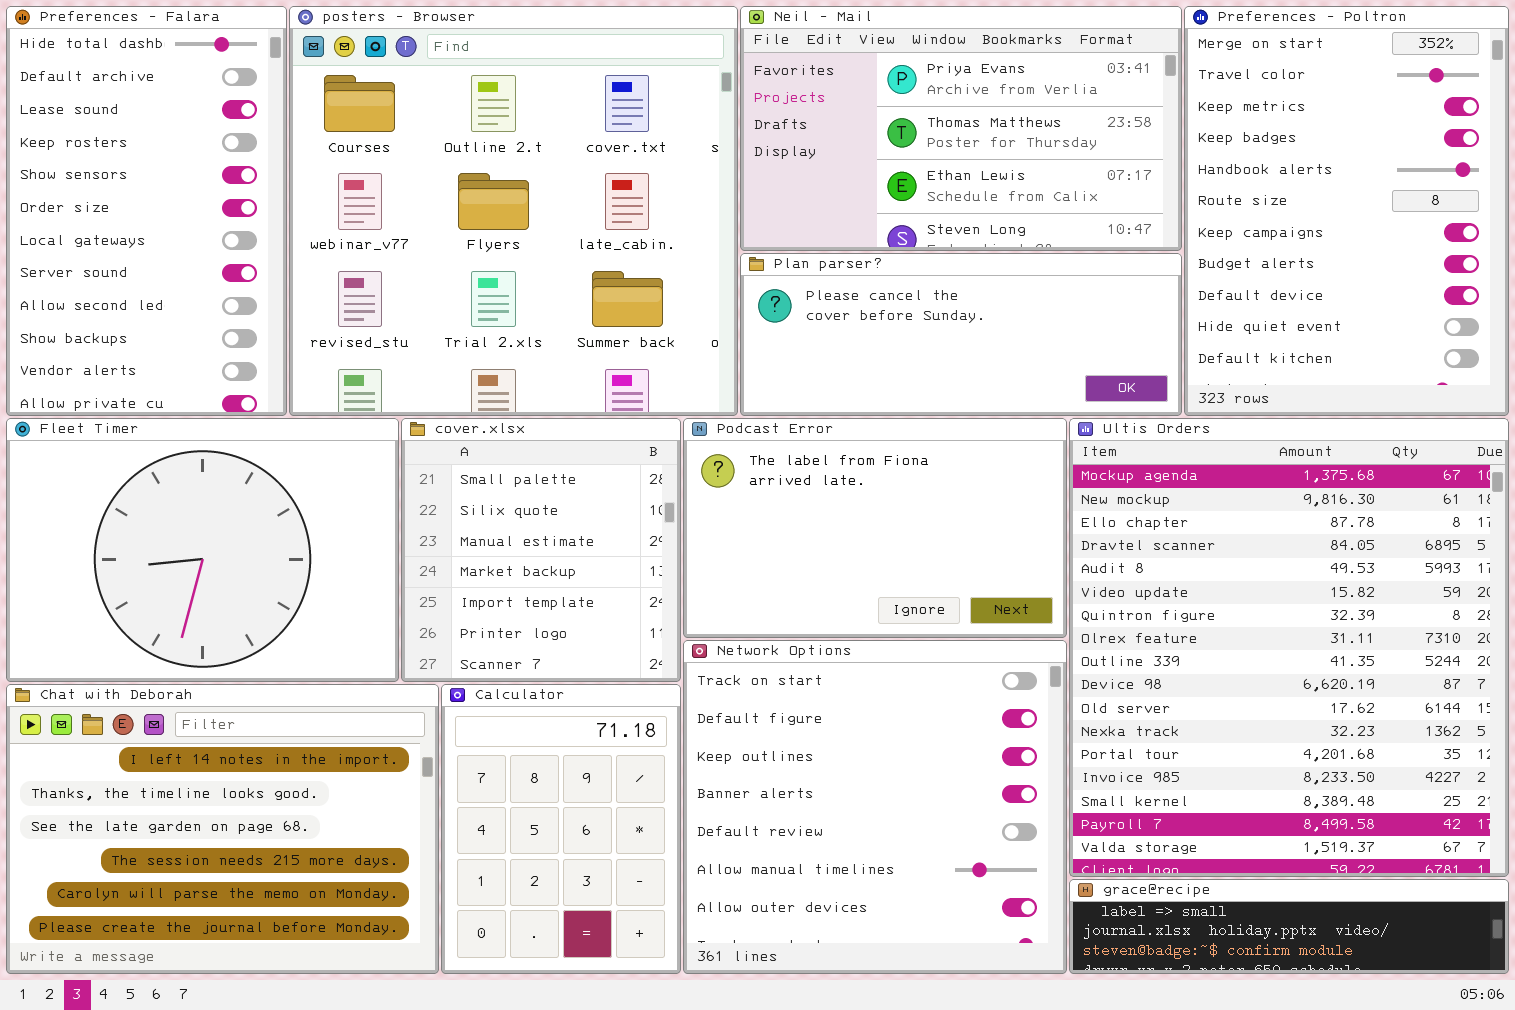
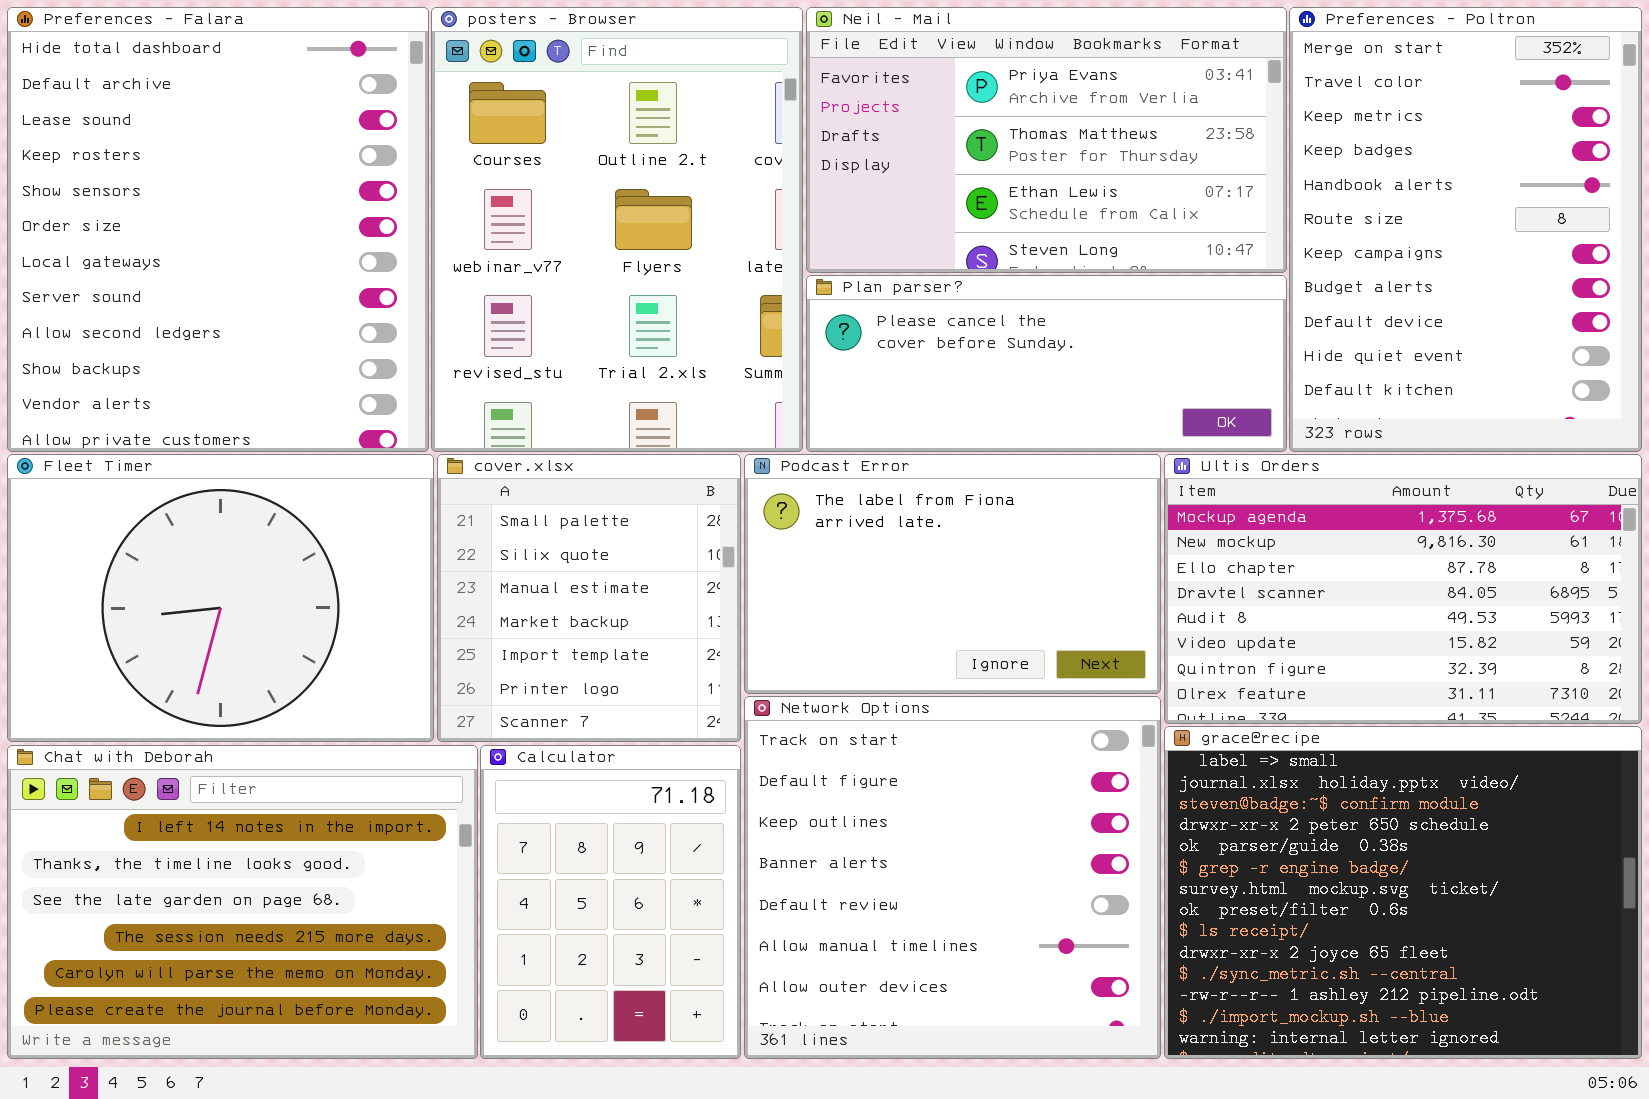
Preferences - Falara: [6,6,287,416] -> [7,7,429,452], resized
posters - Browser: [289,6,738,416] -> [431,7,803,452], resized
Ultis Orders: [1069,418,1509,877] -> [1164,454,1642,724], resized
grace@recipe: [1069,879,1509,974] -> [1164,726,1642,1059], resized

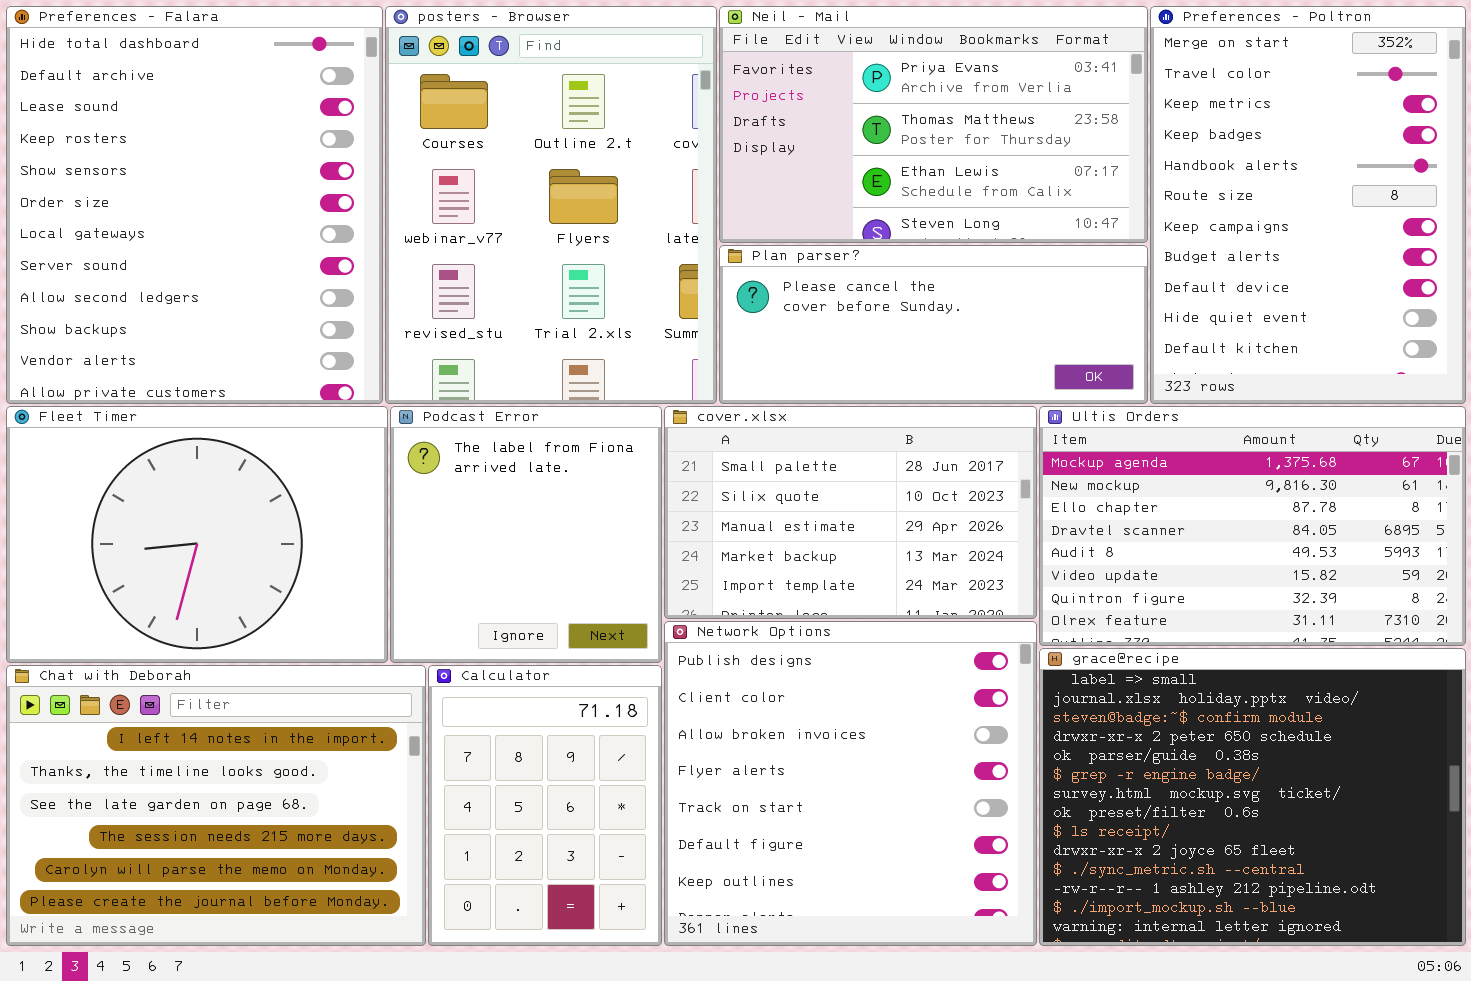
cover.xlsx: [437,454,741,742] -> [664,406,1037,619], moved, resized
Podcast Error: [744,454,1161,694] -> [390,406,662,663], moved, resized
Network Options: [744,696,1161,1059] -> [664,621,1037,946], scrolled up 4 rows

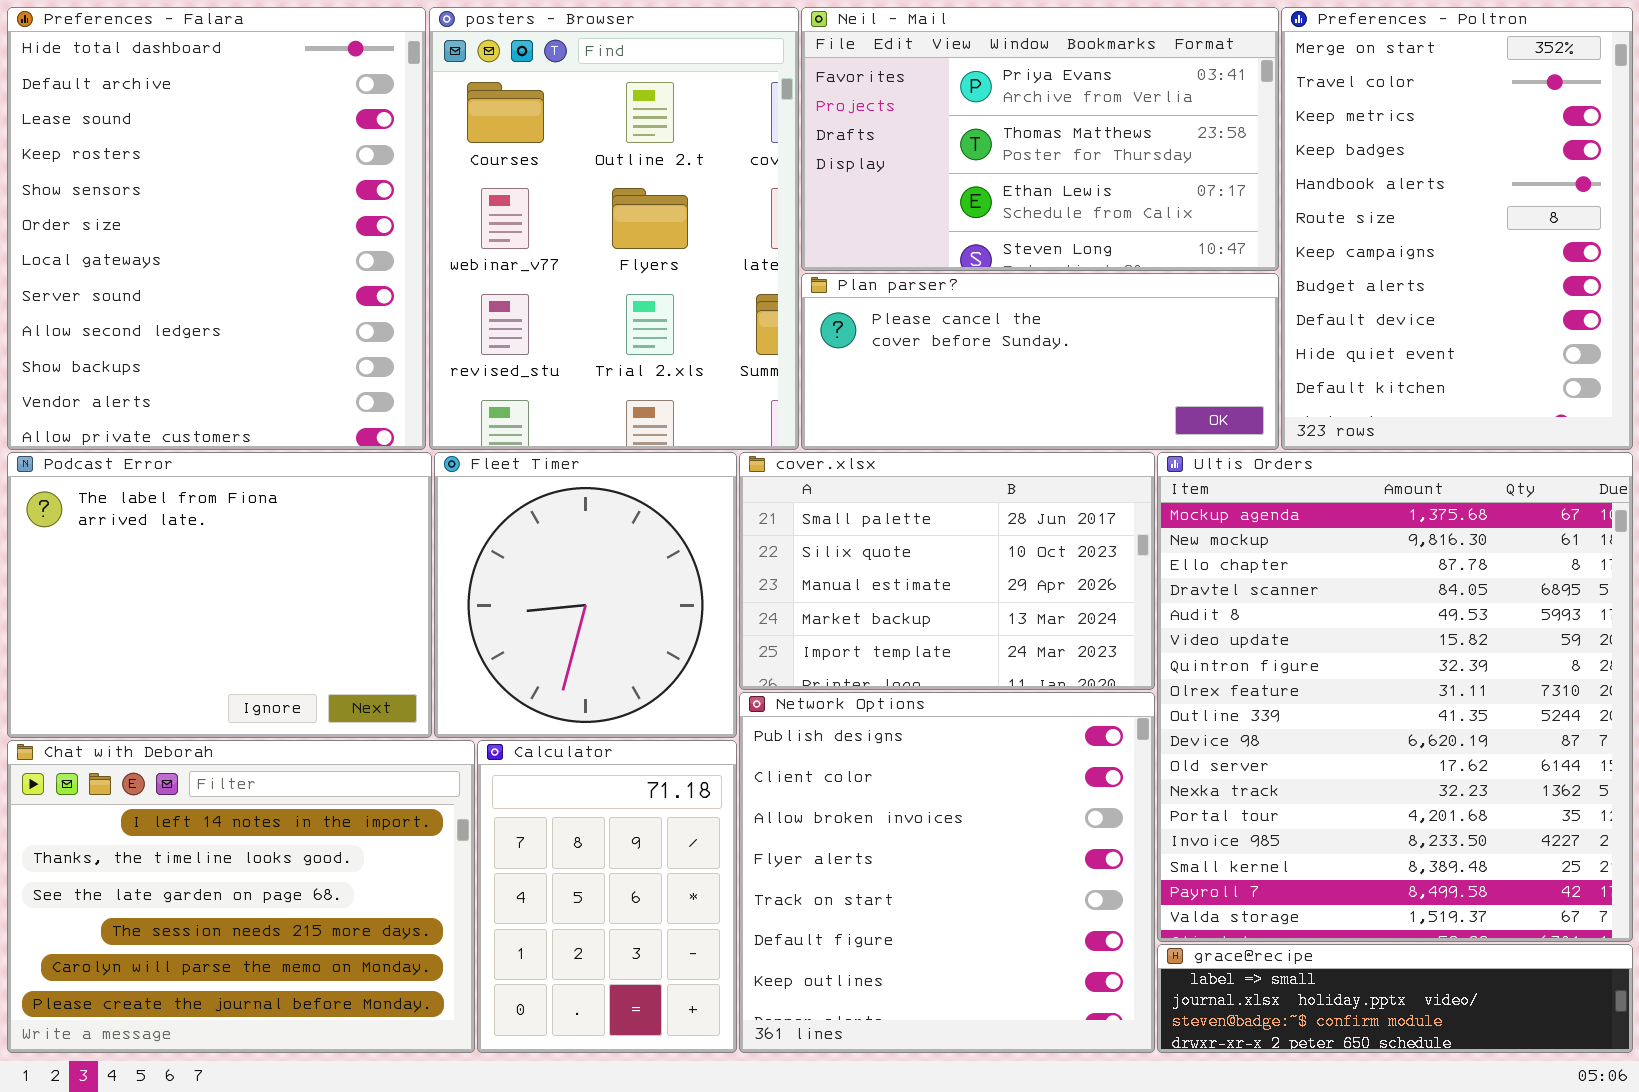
Fleet Timer: [6,406,388,663] -> [434,452,737,738], moved, resized
Podcast Error: [390,406,662,663] -> [7,452,432,738], moved, resized
Ultis Orders: [1039,406,1466,646] -> [1157,452,1633,942], resized
grace@recipe: [1039,648,1466,946] -> [1157,944,1633,1053], resized

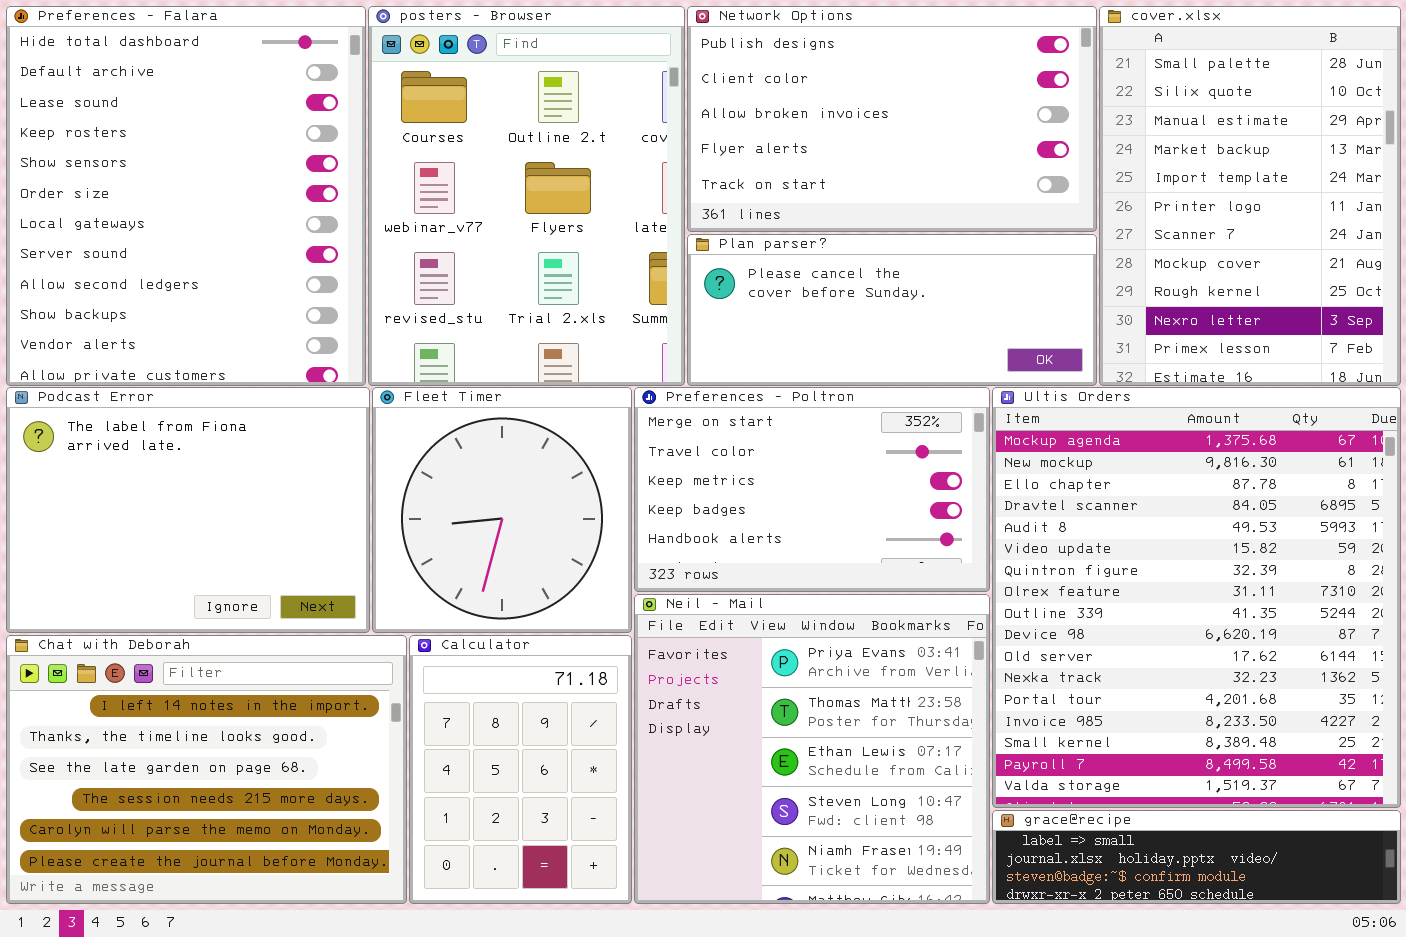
Neil - Mail: [801,7,1279,271] -> [634,594,990,904], moved, resized
Preferences - Poltron: [1281,7,1633,450] -> [634,387,990,592], moved, resized
cover.xlsx: [739,452,1155,690] -> [1099,6,1401,386], moved, resized
Network Options: [739,692,1155,1053] -> [687,6,1097,232], moved, resized

